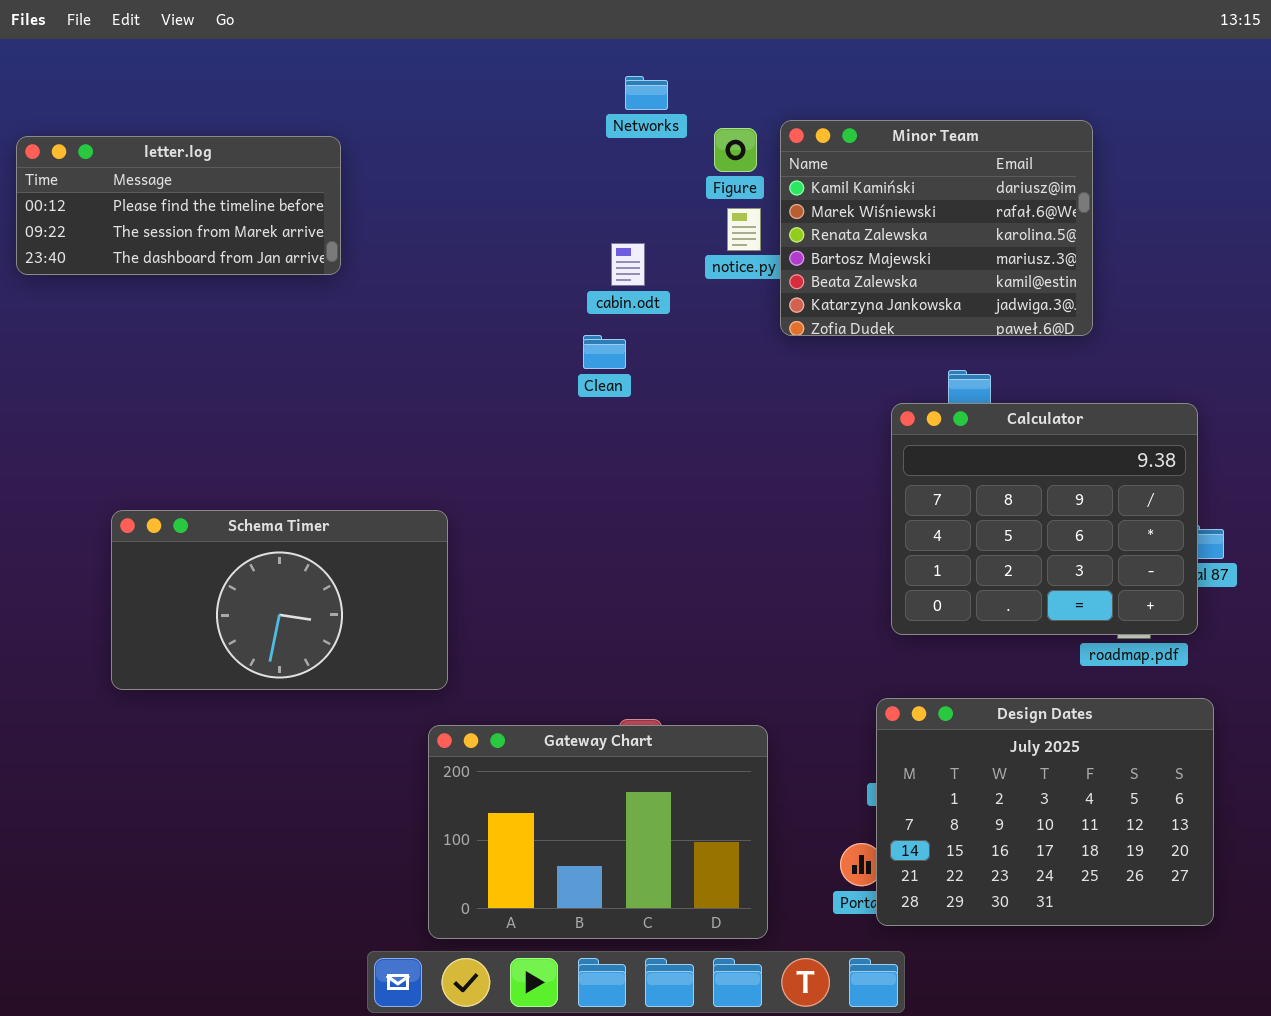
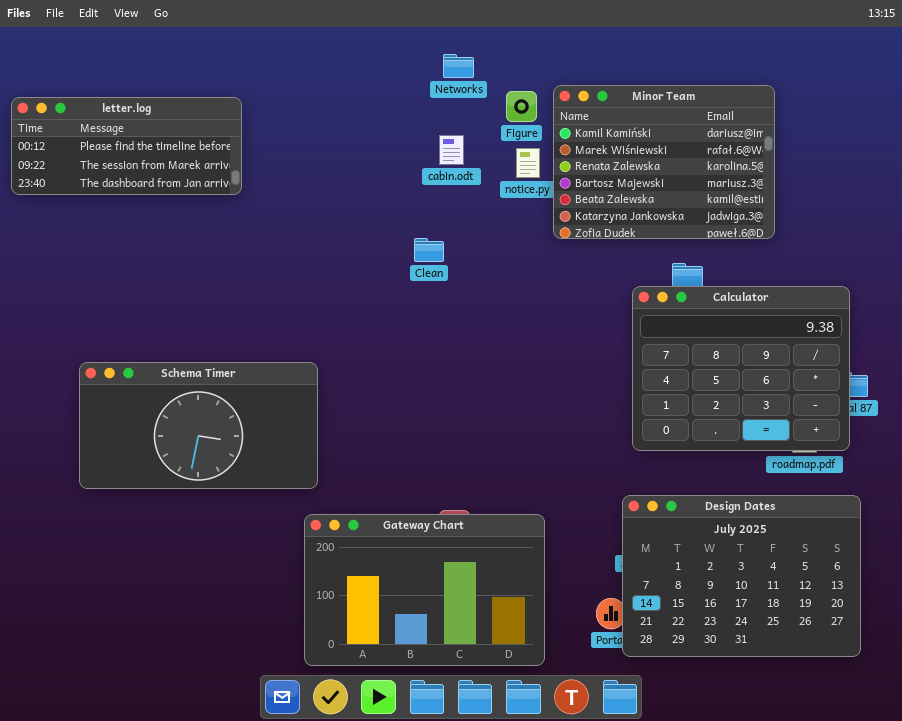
cabin.odt: [611,243,645,286] -> [439,135,464,165], moved

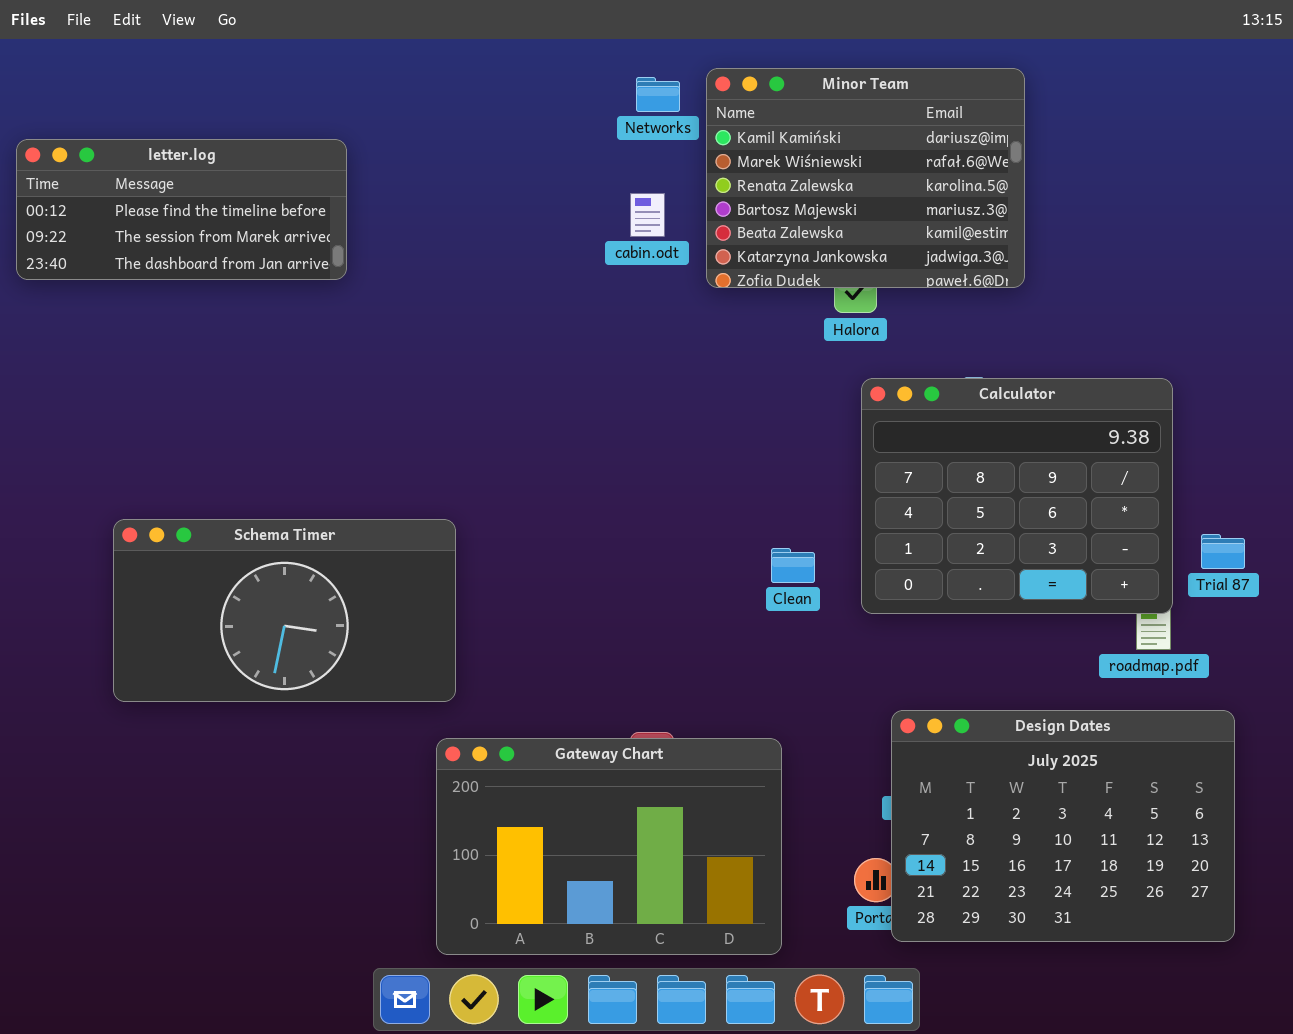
Minor Team: [553,85,775,239] -> [706,68,1025,288], moved
Clean: [414,238,444,262] -> [771,548,815,583], moved
Calculator: [632,286,850,451] -> [861,378,1173,614], moved

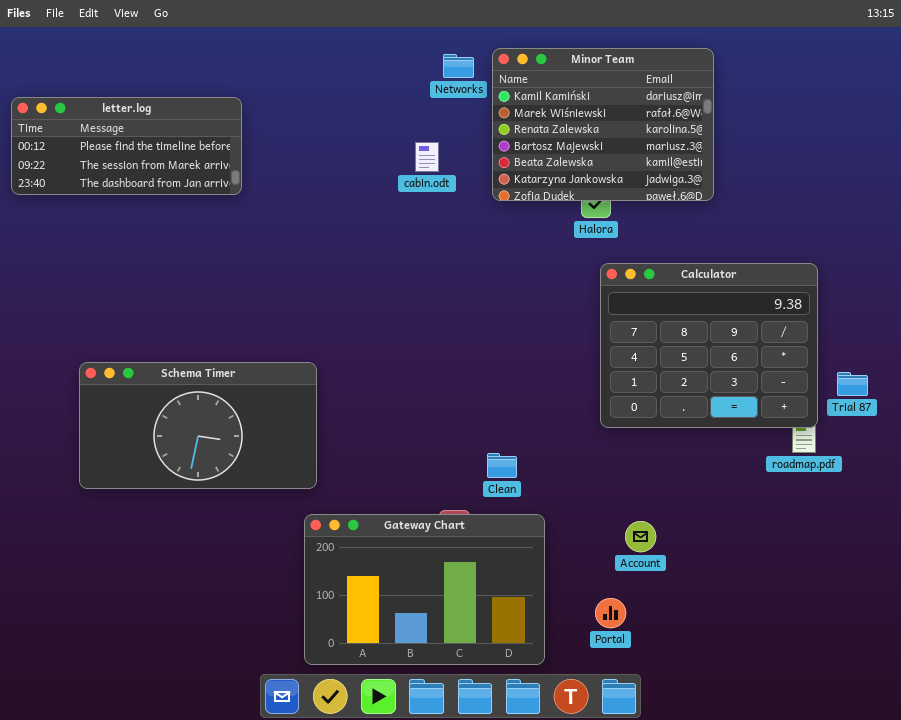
cabin.odt: [630,193,665,237] -> [415,142,439,172], moved
Clean: [771,548,815,583] -> [487,453,517,478], moved
Design Dates: [891,710,1235,942] -> none, closed

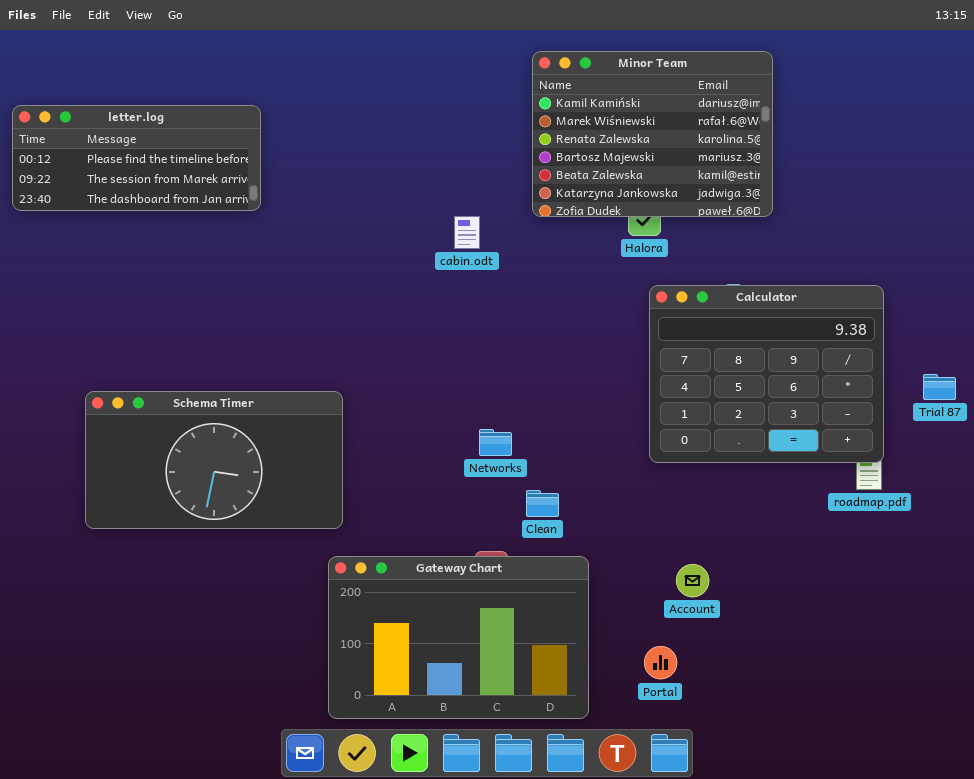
Networks: [443,54,474,78] -> [479,429,512,456], moved
cabin.odt: [415,142,439,172] -> [454,216,480,249], moved
Trial 87: [837,372,868,396] -> [923,374,956,400], moved

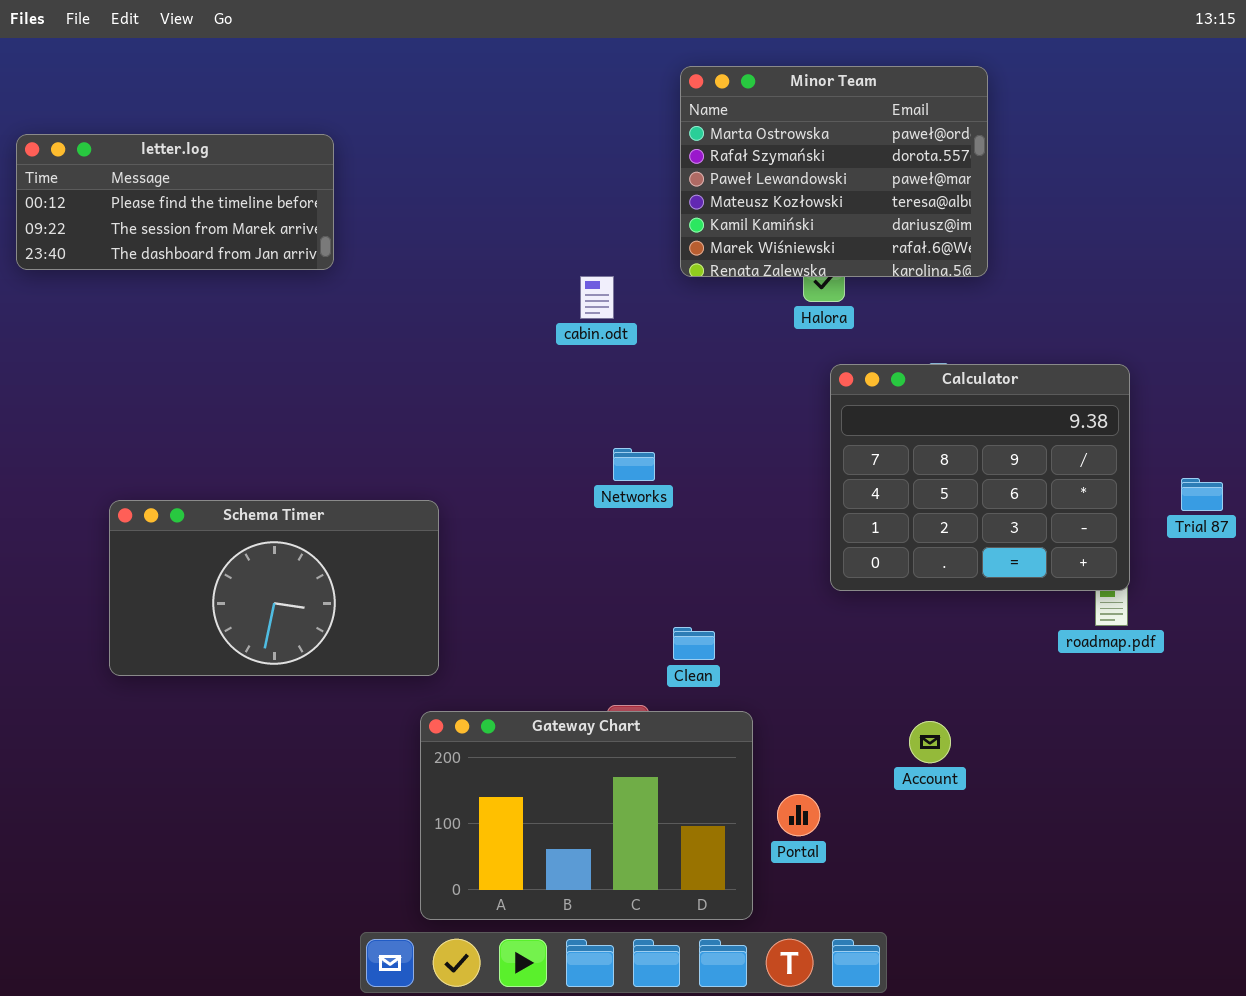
Minor Team: [532,51,773,217] -> [680,66,988,277], scrolled up 4 rows
Networks: [479,429,512,456] -> [613,448,655,481], moved
Account: [676,564,709,597] -> [909,721,951,763], moved
Portal: [644,646,677,679] -> [777,794,820,836], moved

